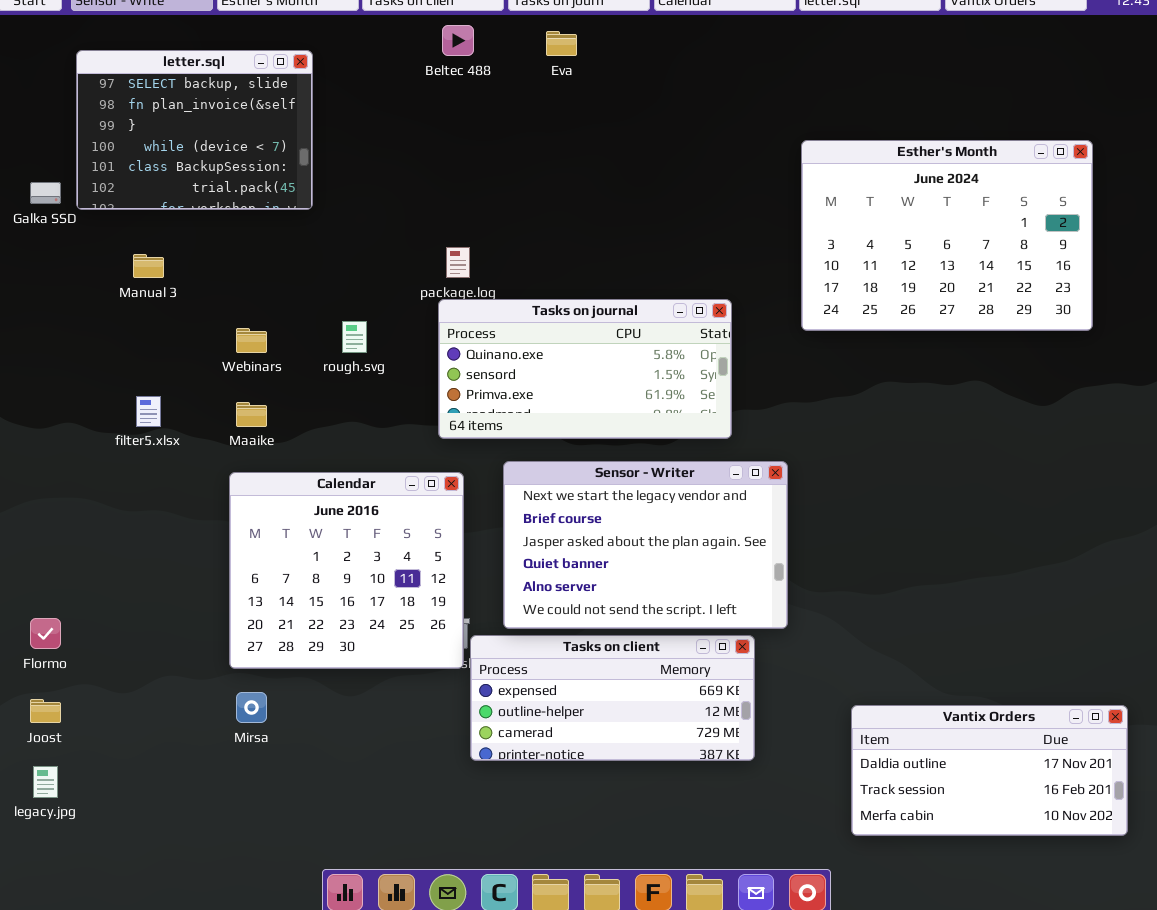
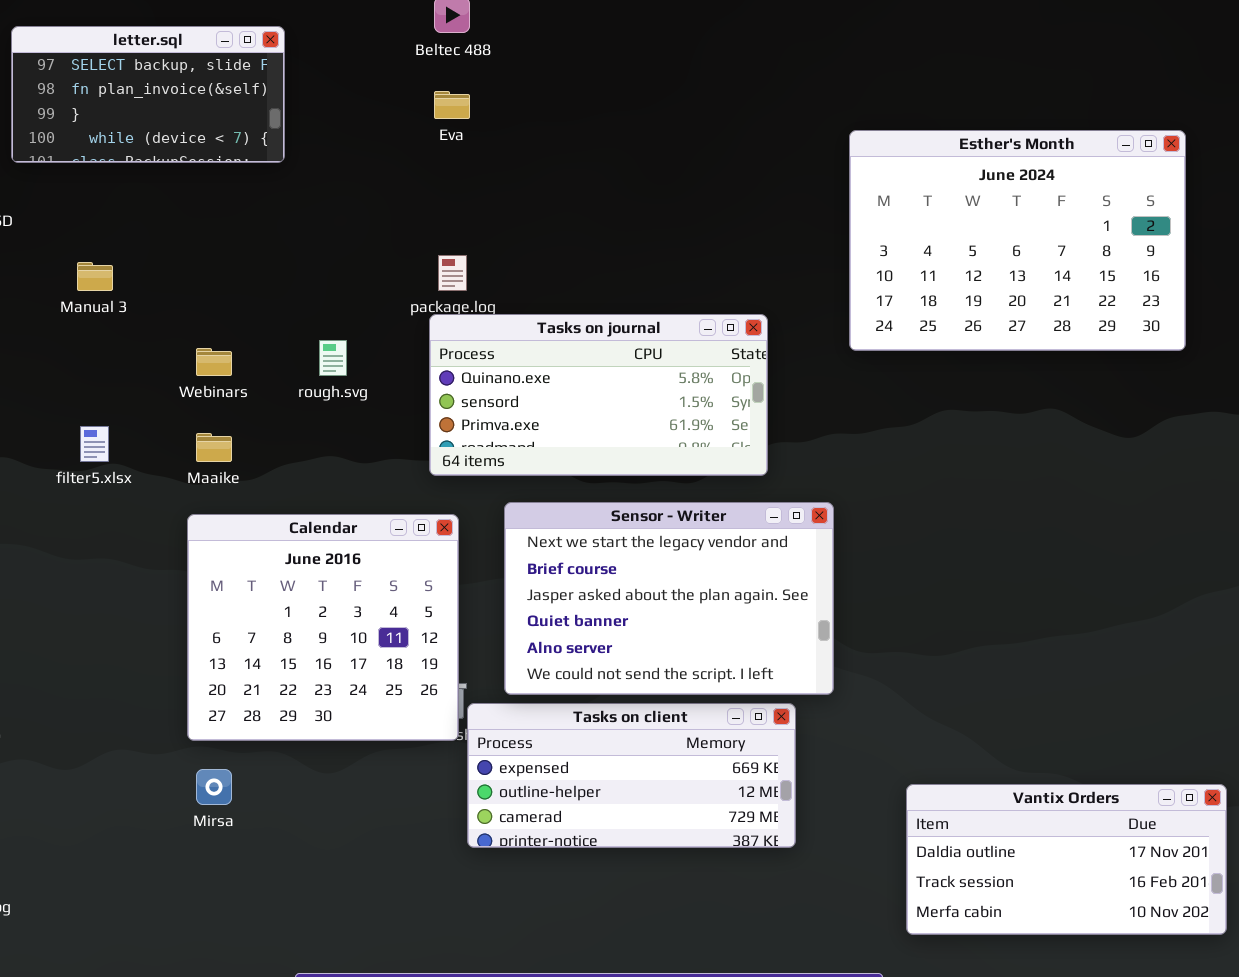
Eva: [546,31,577,56] -> [434,91,470,119], moved
letter.sql: [76,50,313,210] -> [11,26,285,163], resized

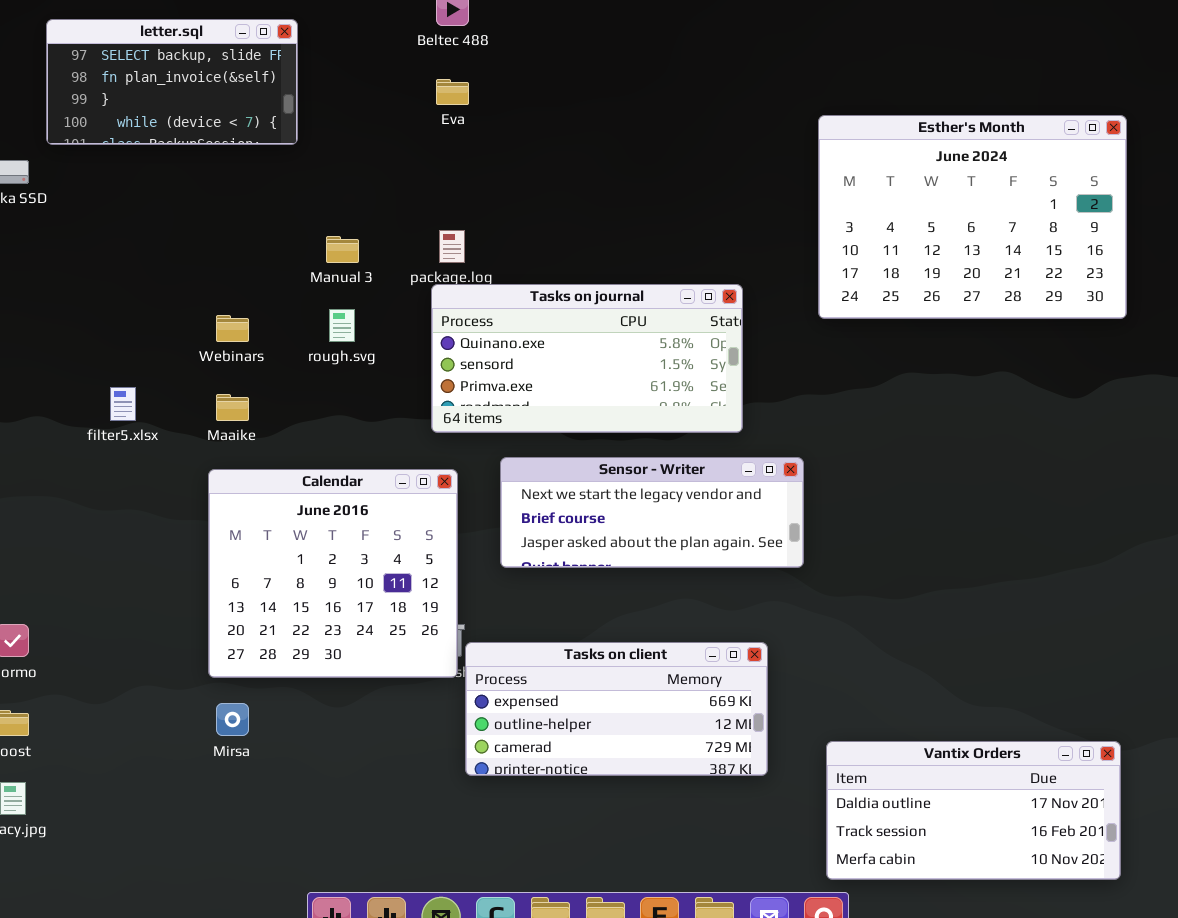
Manual 3: [77,262,113,291] -> [326,236,359,263], moved
Sensor - Writer: [504,502,834,695] -> [500,457,804,568], resized
Vantix Orders: [906,784,1227,935] -> [826,741,1121,880], moved

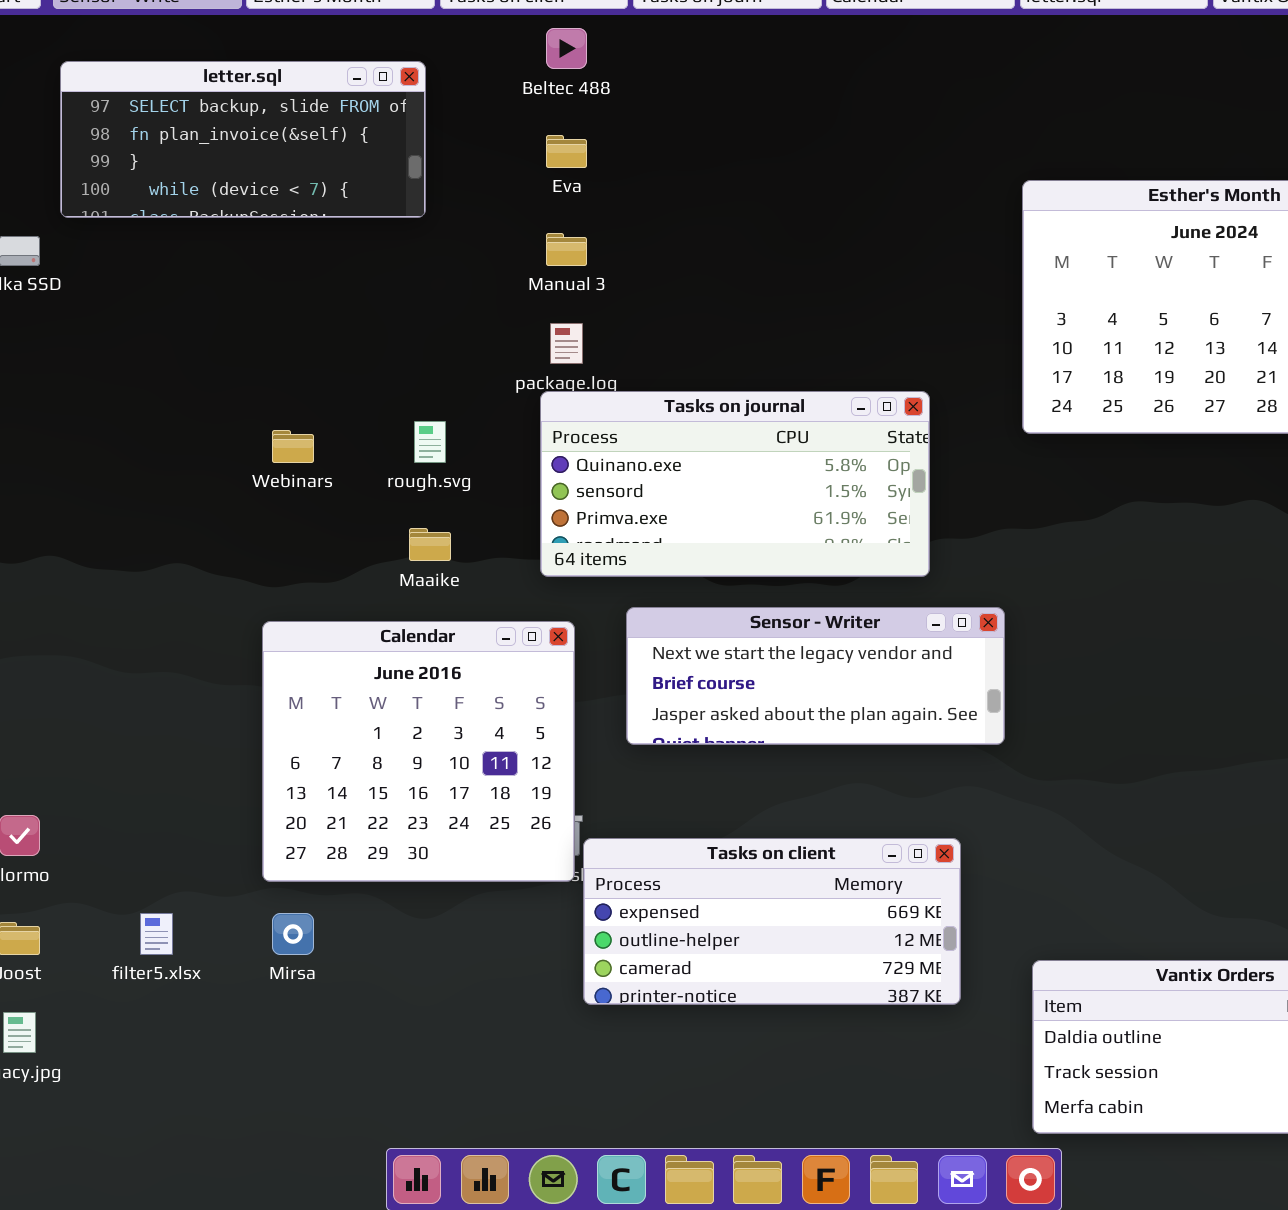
letter.sql: [46,19,298,145] -> [60,61,426,218], resized
Manual 3: [326,236,359,263] -> [546,233,587,266], moved
filter5.xlsx: [110,387,136,421] -> [140,913,173,955], moved
Maaike: [216,394,249,421] -> [409,528,451,561], moved

